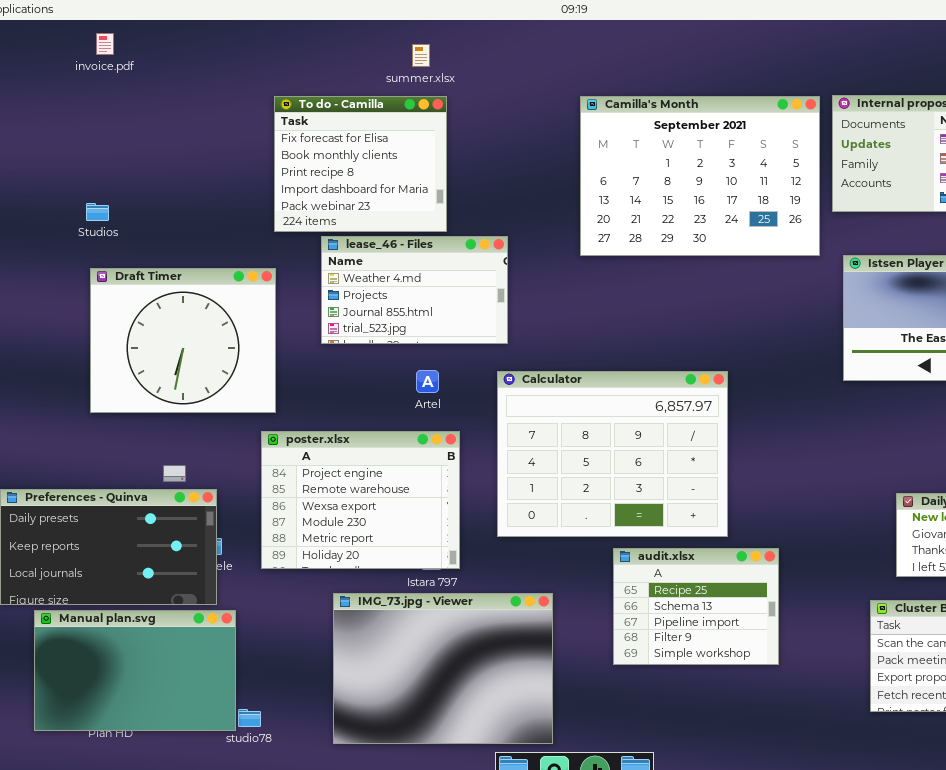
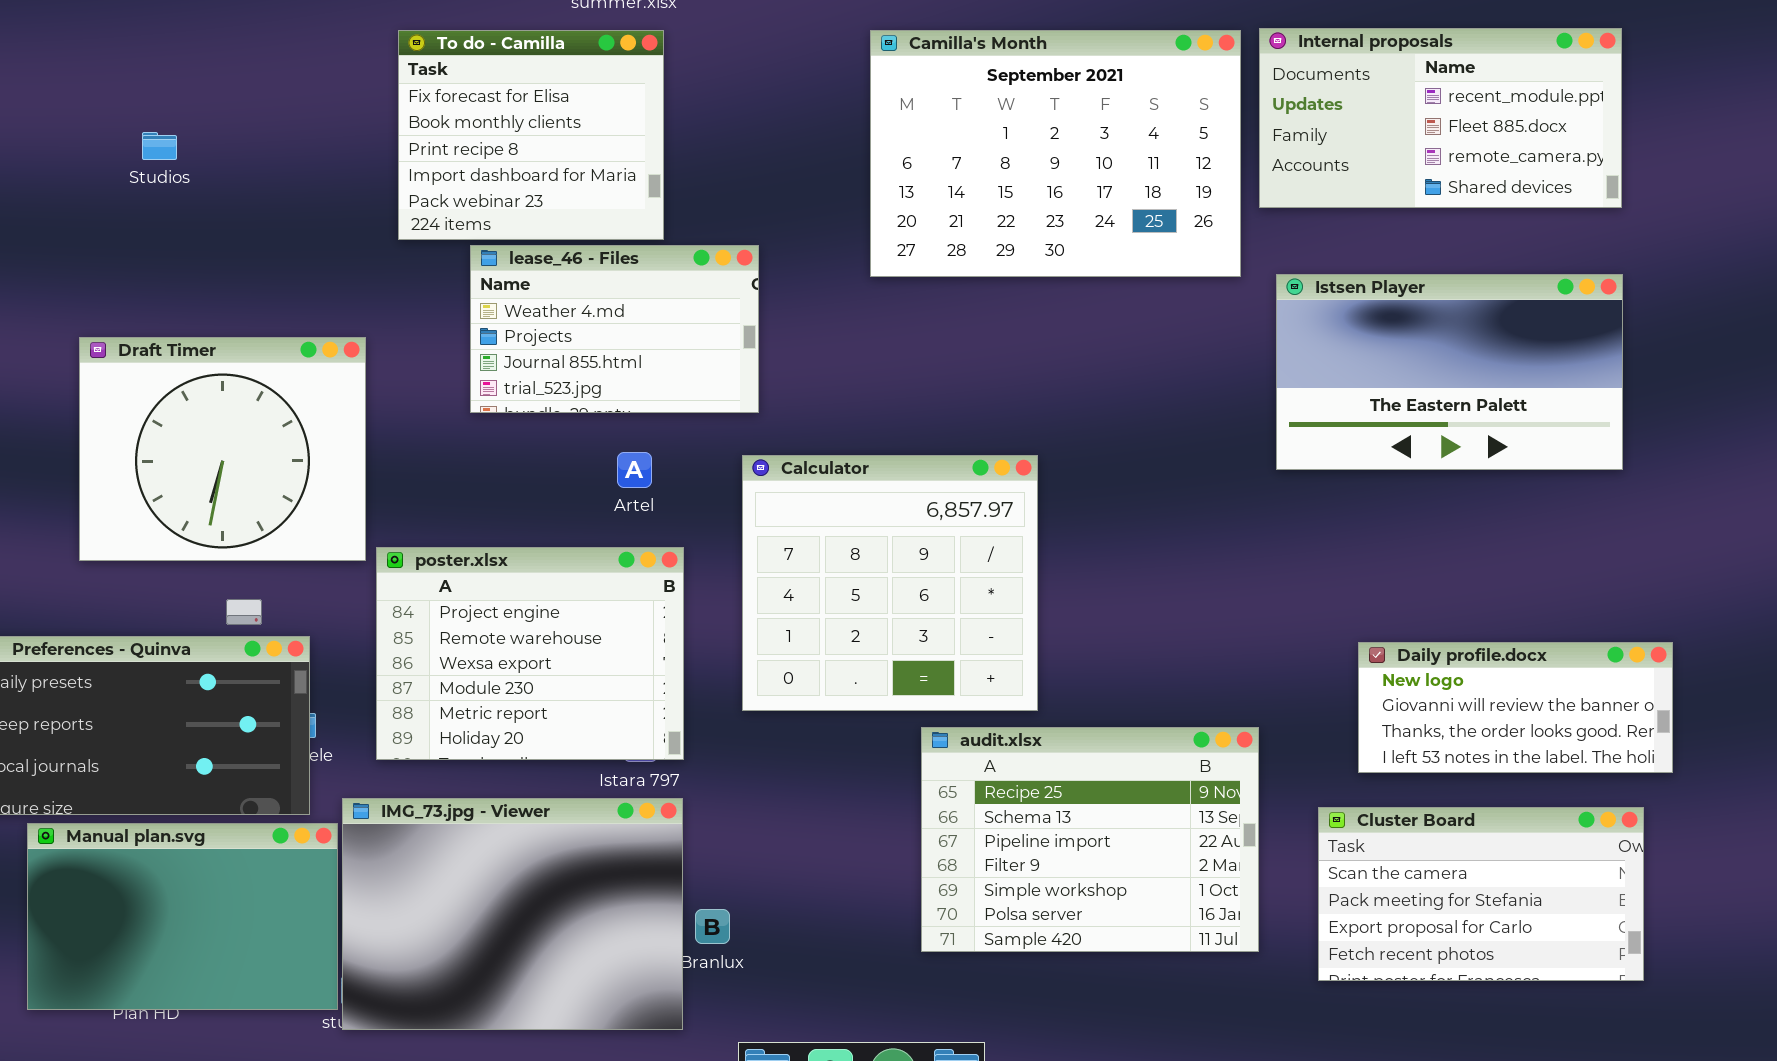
Studios: [86,203,109,221] -> [142,132,177,160], moved
Draft Timer: [90,268,276,413] -> [79,337,366,561], moved
Calculator: [497,371,728,537] -> [742,455,1038,711], resized
audit.xlsx: [613,548,779,665] -> [921,727,1259,952], resized
IMG_73.jpg - Viewer: [333,593,553,744] -> [342,798,683,1030], moved

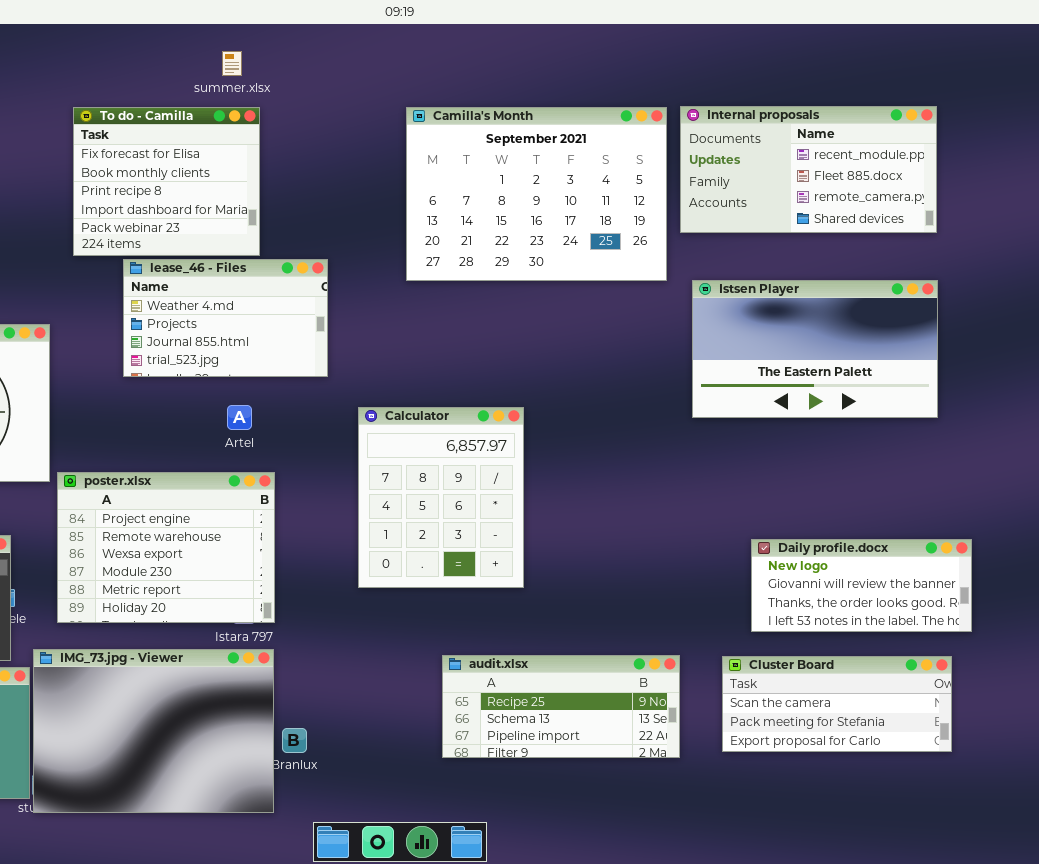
Calculator: [742,455,1038,711] -> [358,407,524,588], resized
audit.xlsx: [921,727,1259,952] -> [442,655,680,758], resized
Cluster Board: [1318,807,1644,981] -> [722,656,952,752], resized

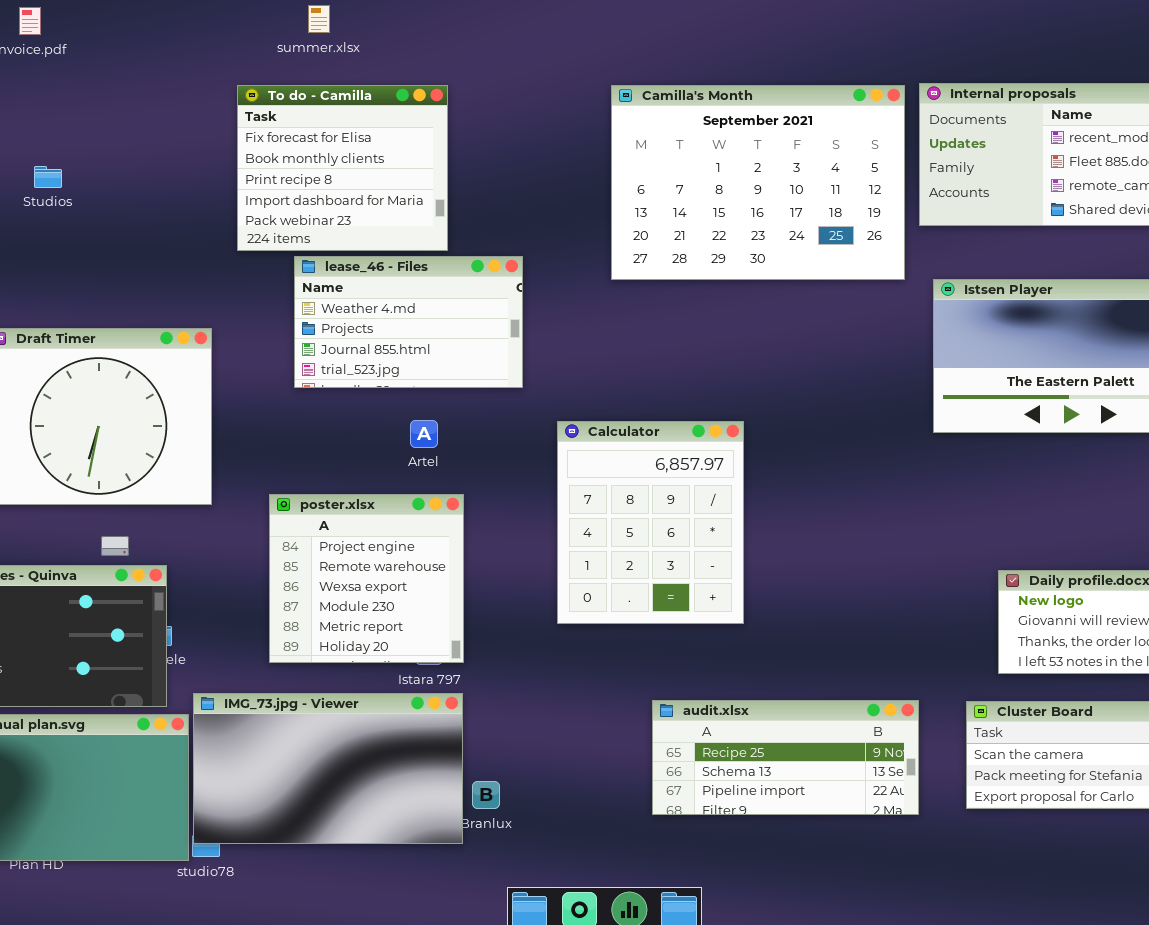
summer.xlsx: [222,51,242,76] -> [308,5,330,33], moved
poster.xlsx: [57,472,275,623] -> [269,494,464,663], resized
IMG_73.jpg - Viewer: [33,649,274,813] -> [193,693,463,844], resized

